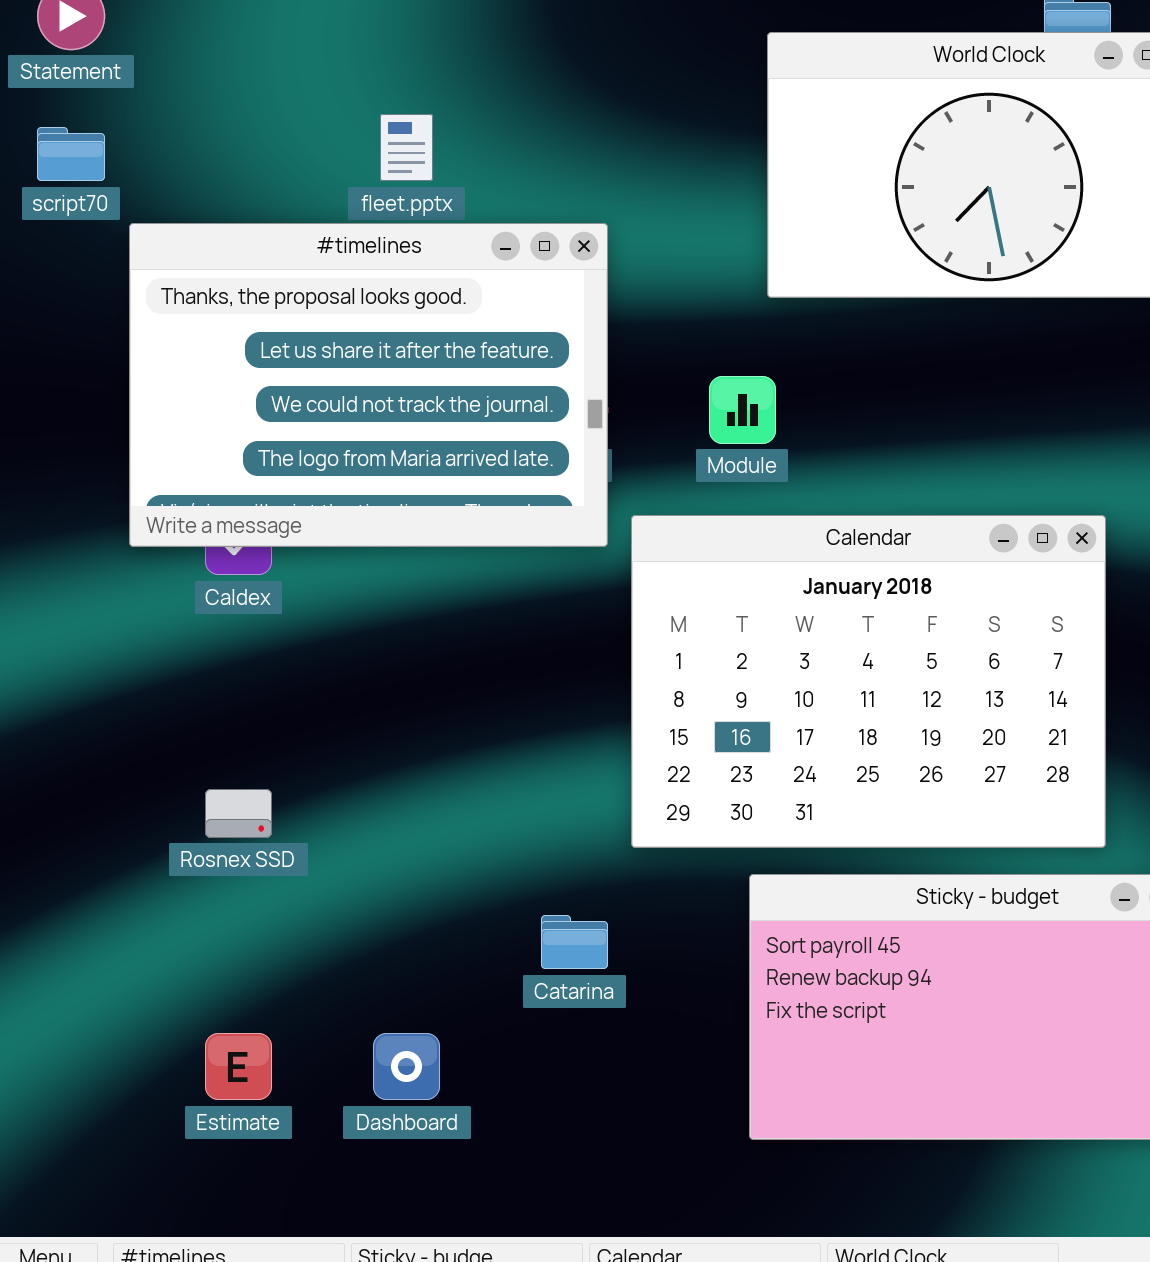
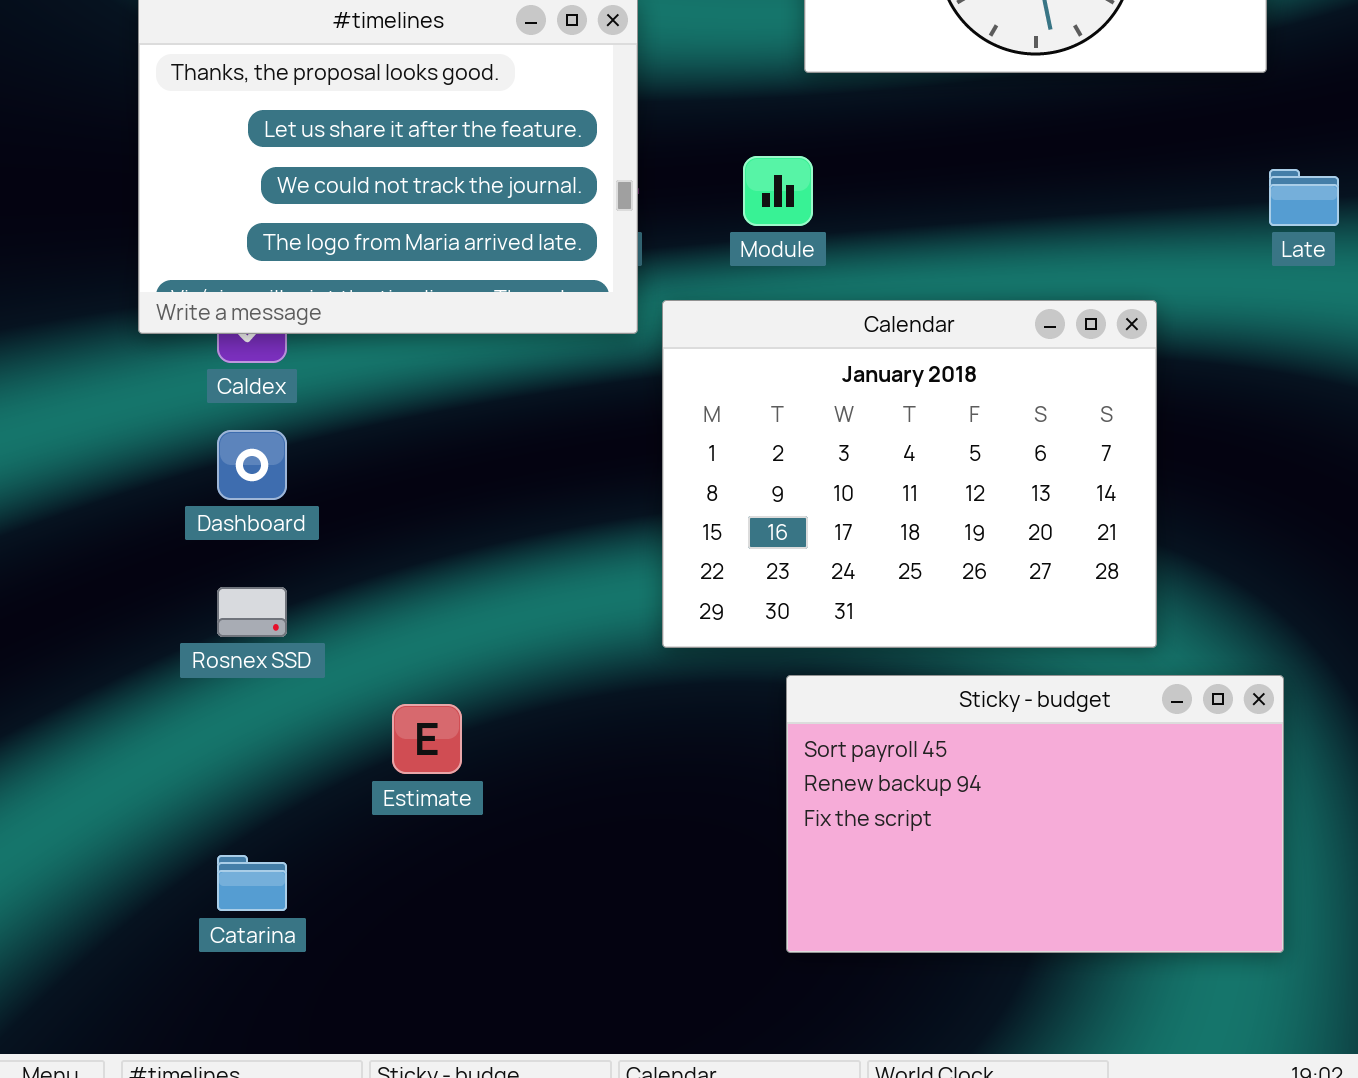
Catarina: [541,915,608,969] -> [217,855,287,911], moved
Estimate: [205,1033,272,1100] -> [392,704,462,774], moved
Dashboard: [373,1033,440,1100] -> [217,430,287,500], moved

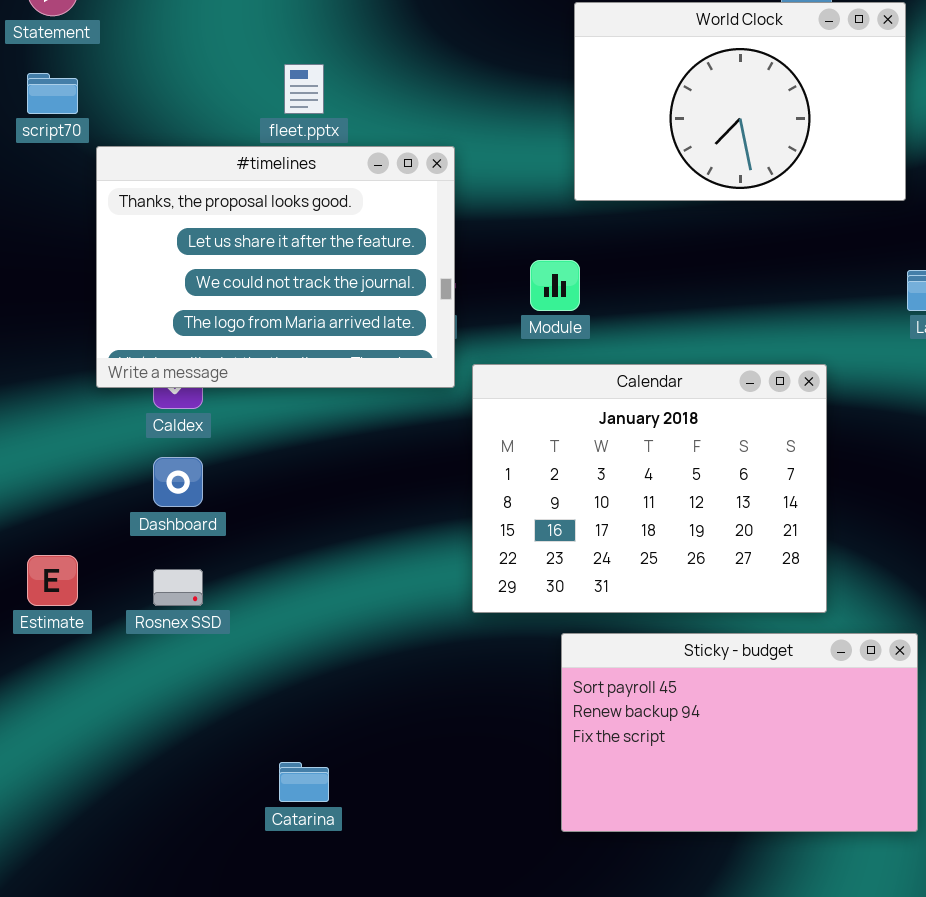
Estimate: [392,704,462,774] -> [27,555,78,606], moved
Catarina: [217,855,287,911] -> [279,762,329,802], moved

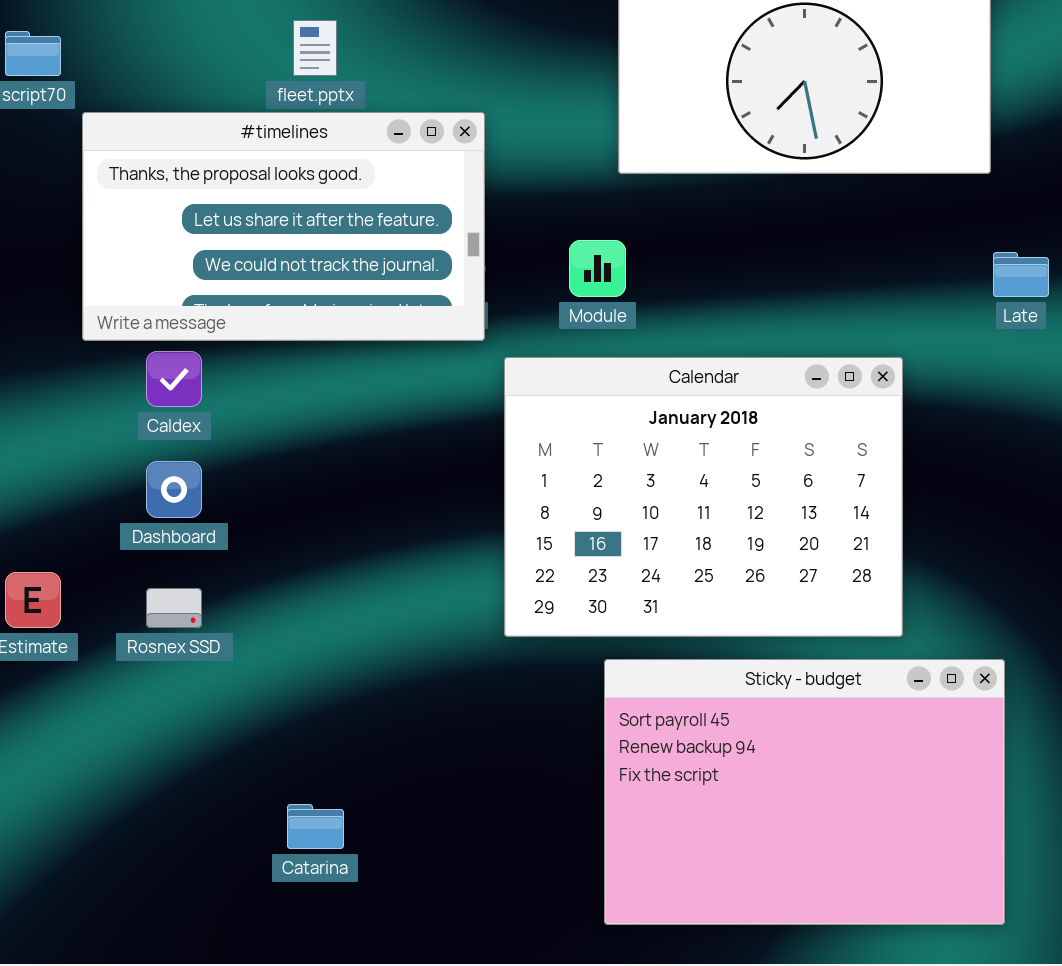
#timelines: [96,146,455,388] -> [82,112,485,341], resized
Sticky - budget: [561,633,918,832] -> [604,659,1005,925], resized

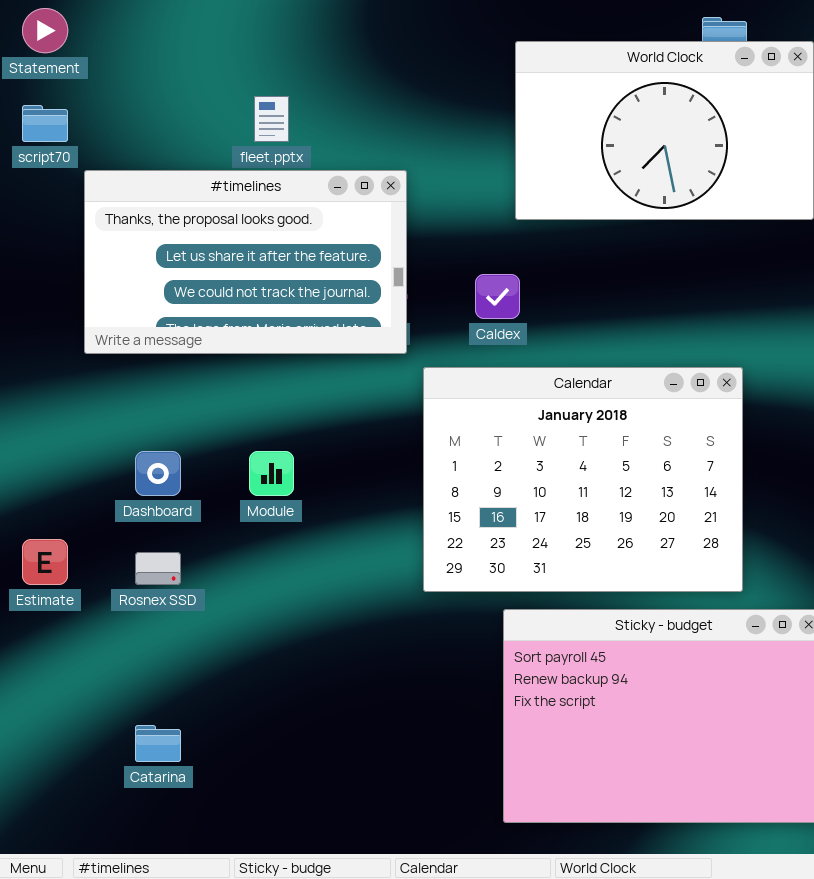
Module: [569,240,626,297] -> [249,451,294,496], moved
Caldex: [146,351,202,407] -> [475,274,520,319], moved
Catarina: [287,804,344,849] -> [135,725,181,762], moved

